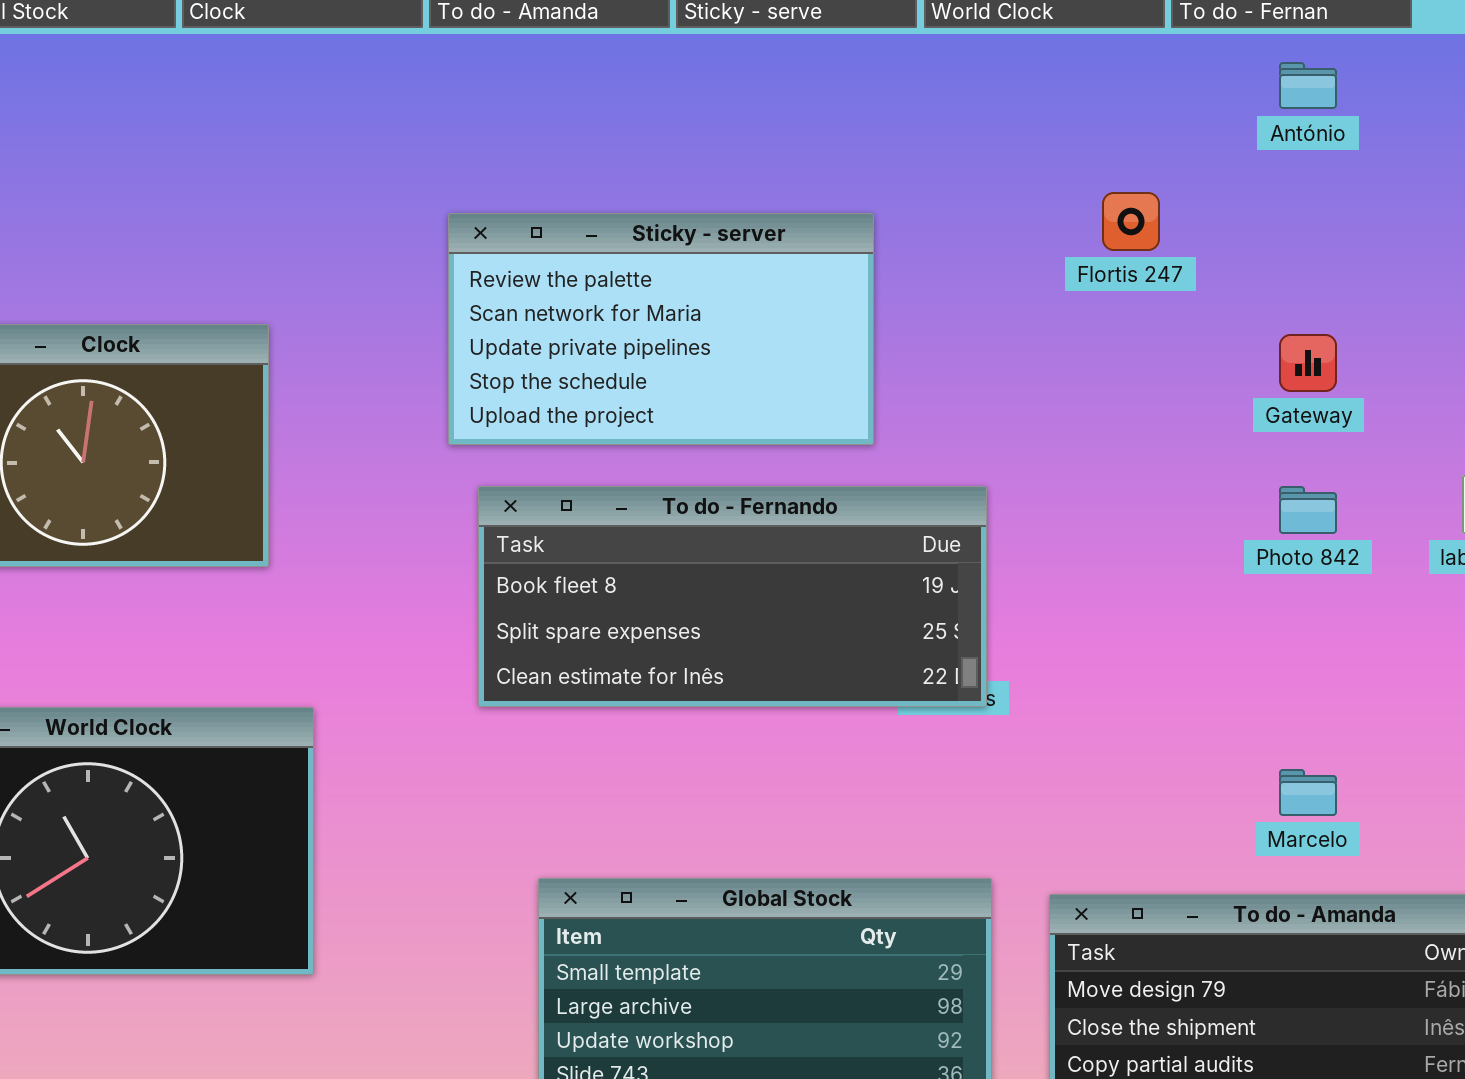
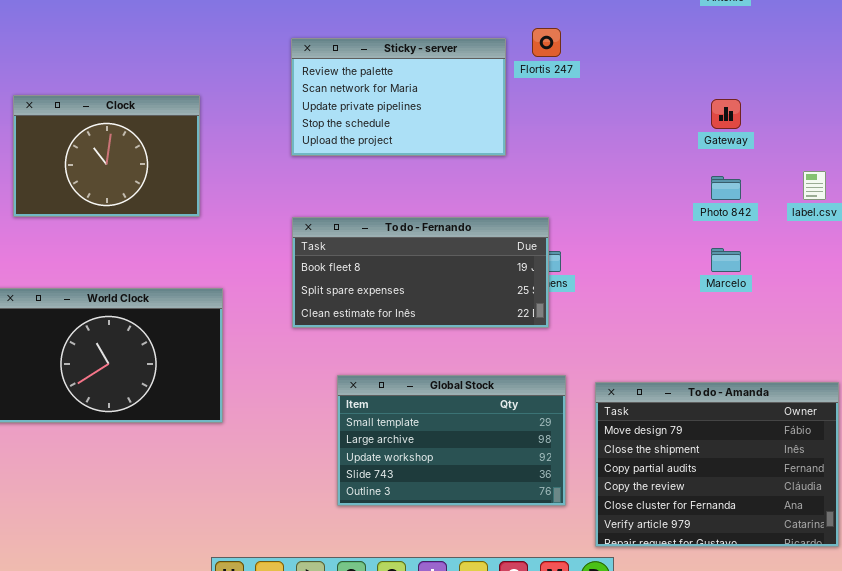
Flortis 247: [1102,192,1160,251] -> [532,28,561,57], moved
To do - Fernando: [478,486,987,707] -> [292,217,549,328], moved
Marcelo: [1279,769,1337,816] -> [711,248,741,272], moved

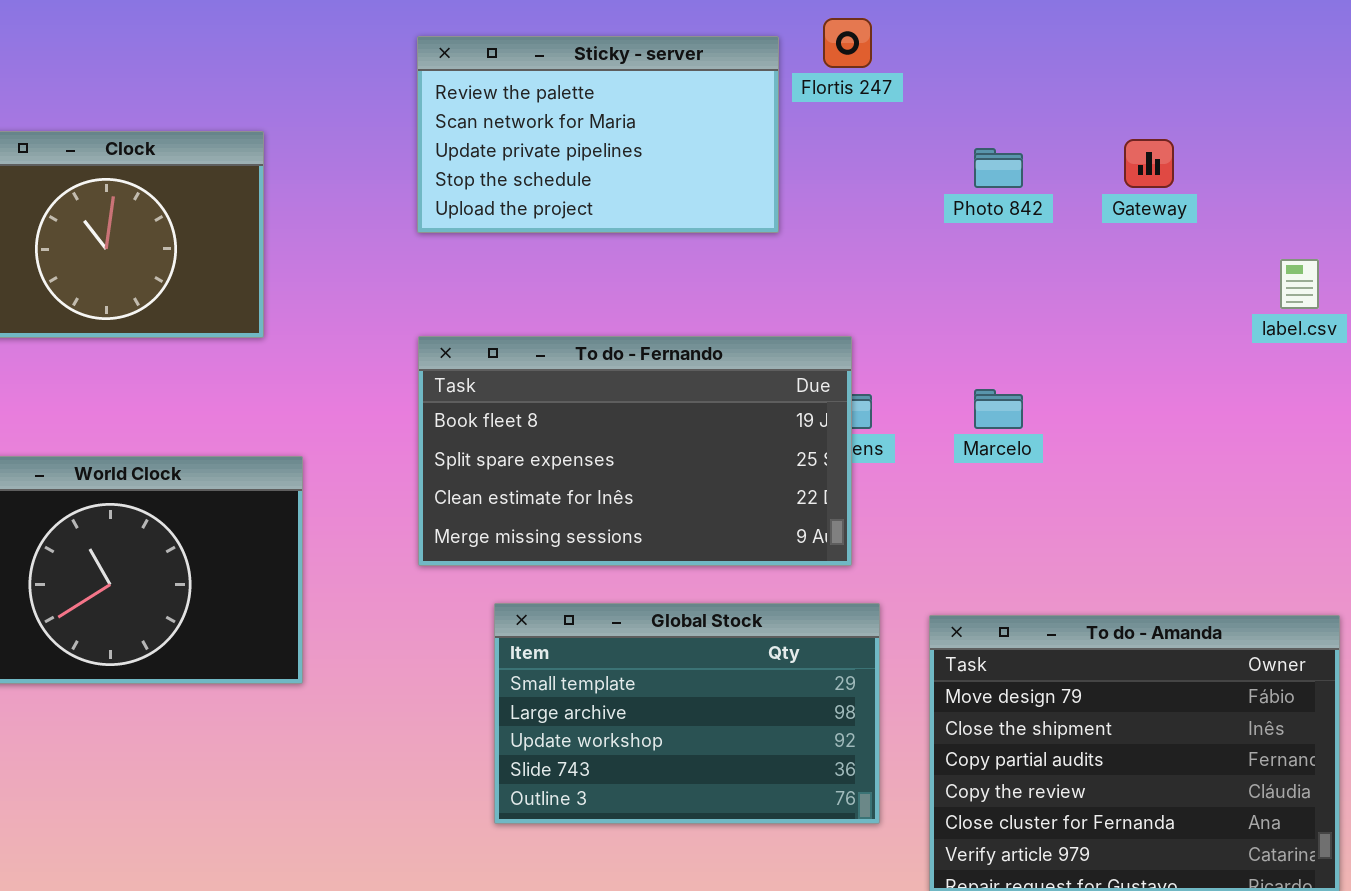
Photo 842: [711,176,741,200] -> [974,148,1023,188], moved
To do - Fernando: [292,217,549,328] -> [418,336,852,566], resized
Marcelo: [711,248,741,272] -> [974,389,1023,429], moved

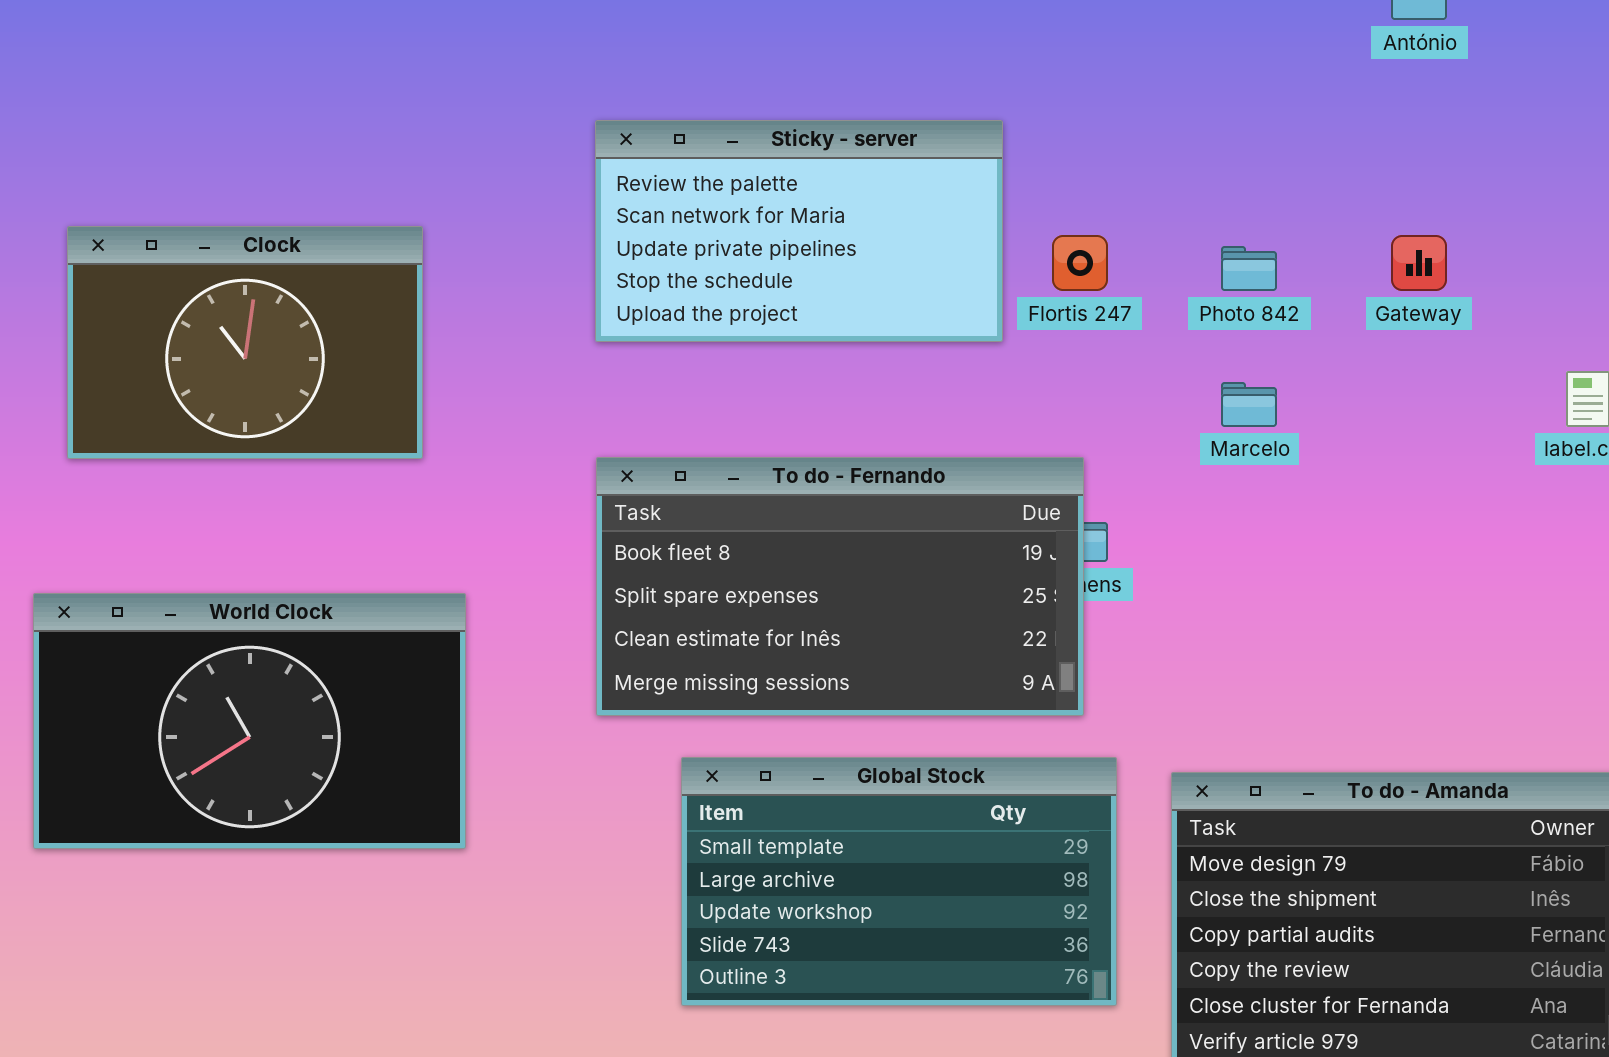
Flortis 247: [823,18,872,68] -> [1052,235,1108,291], moved
Marcelo: [974,389,1023,429] -> [1221,382,1277,427], moved

